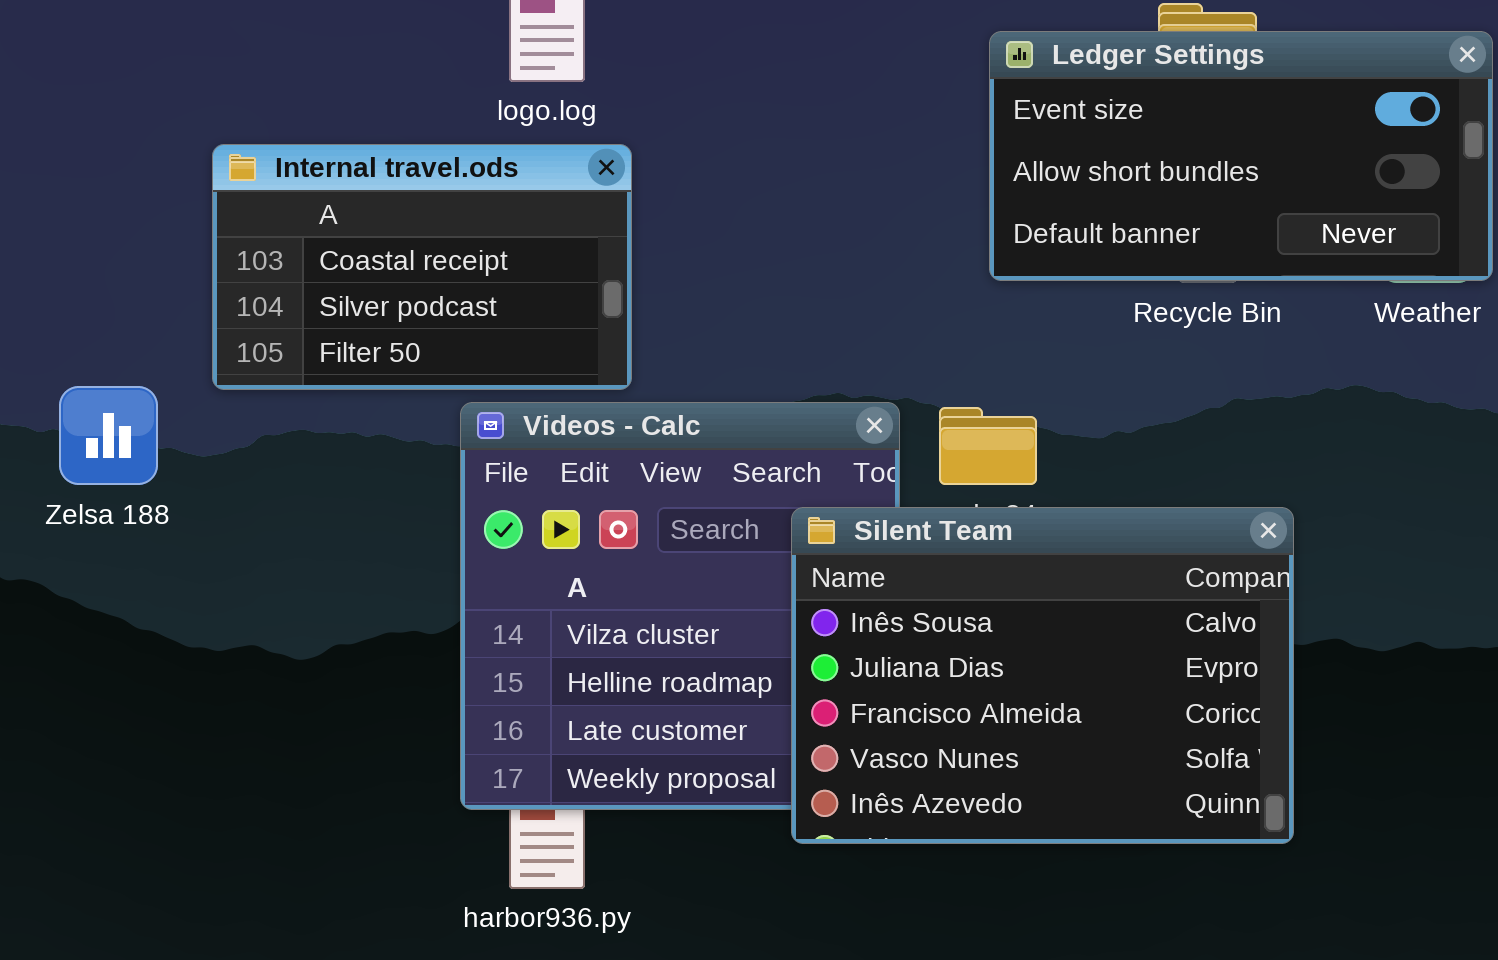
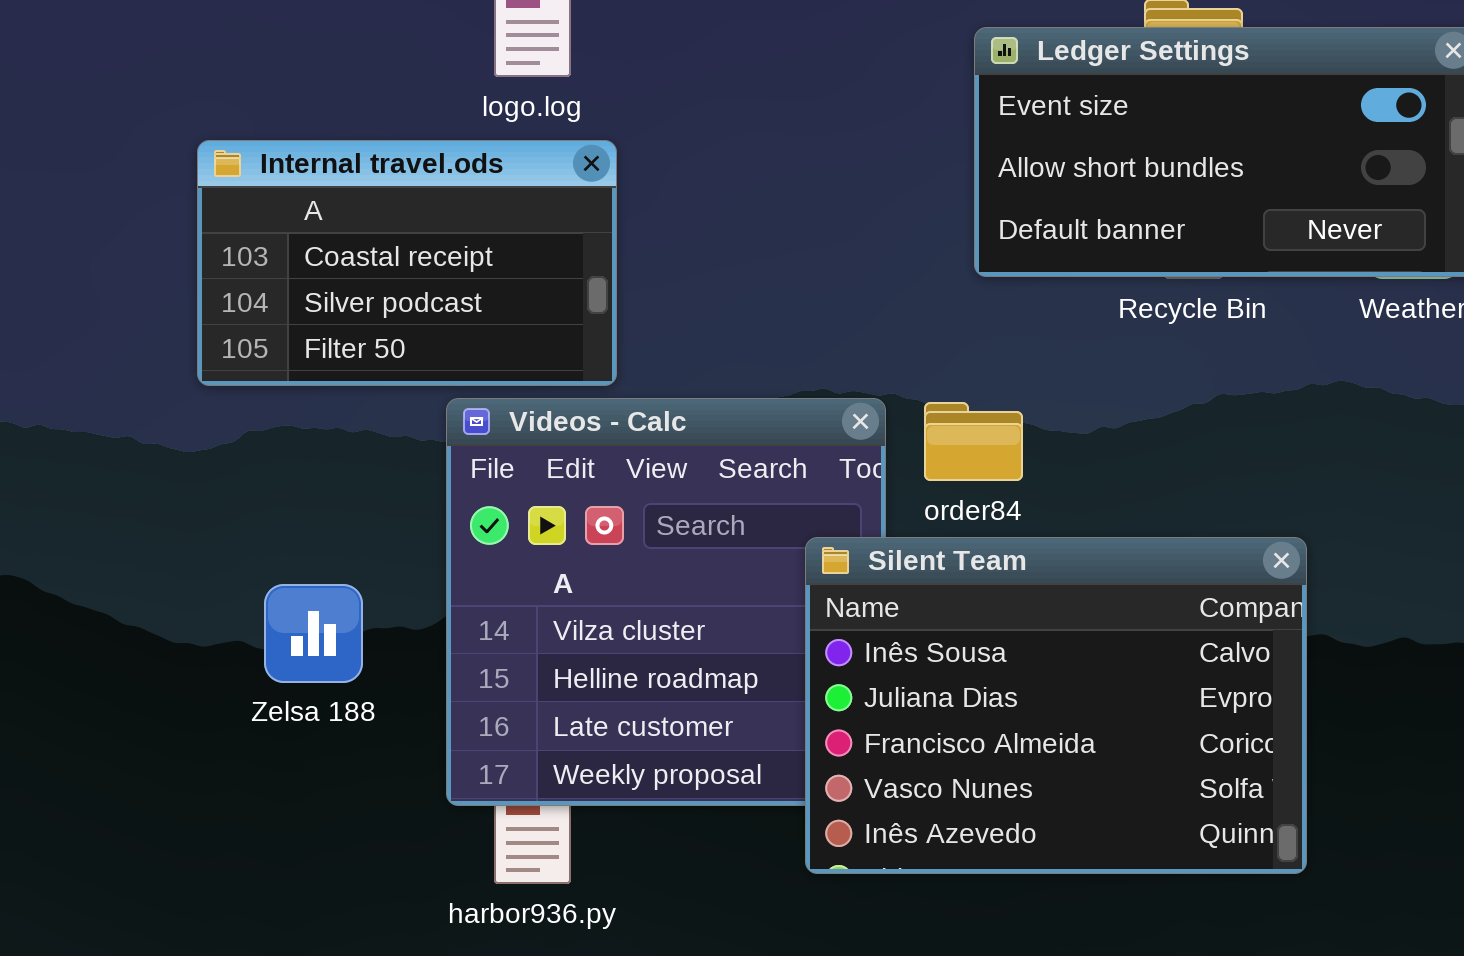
Zelsa 188: [59,386,158,485] -> [264,584,363,683], moved
Silent Team: [791,507,1294,844] -> [805,537,1307,874], moved

